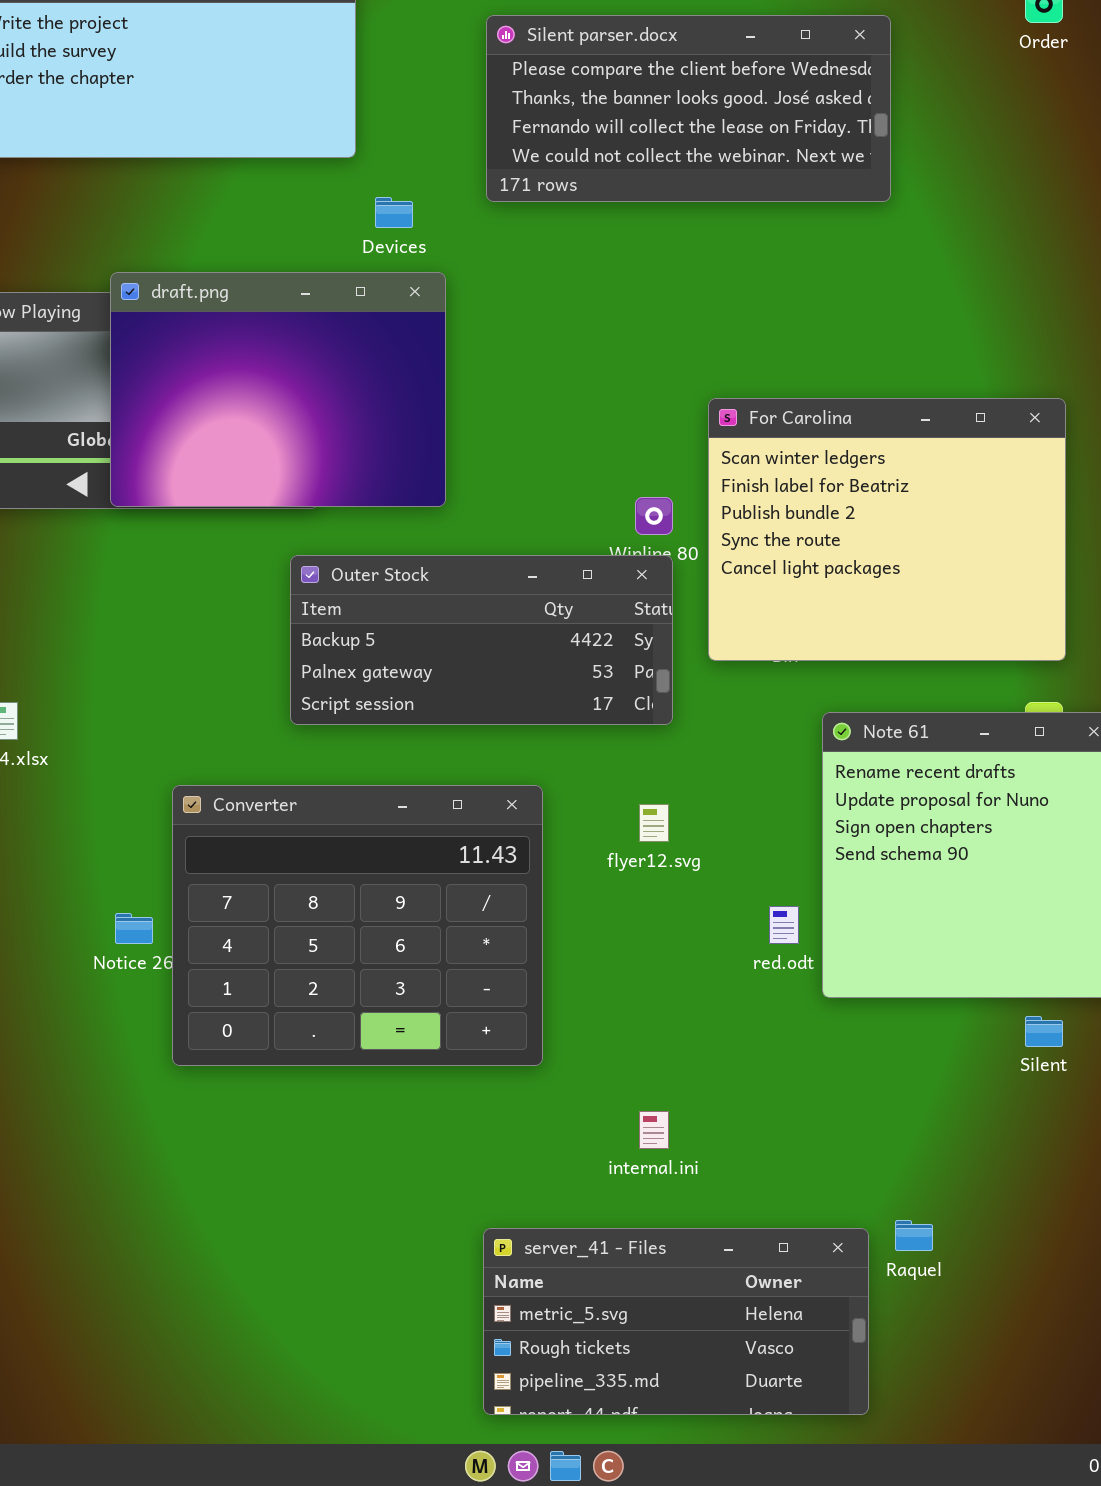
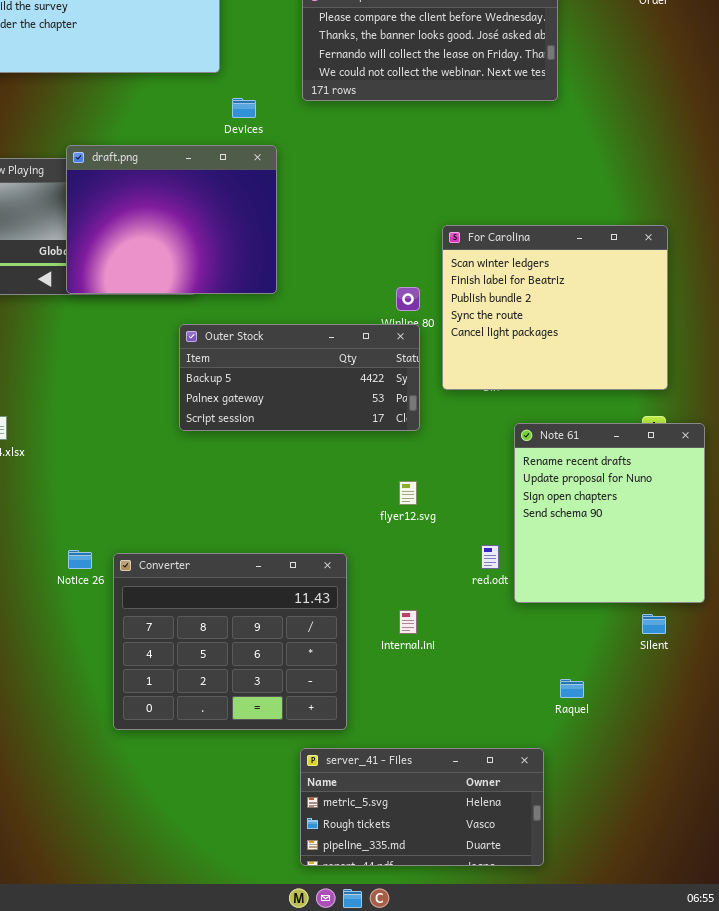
Converter: [172,785,543,1066] -> [113,553,347,730], moved
internal.ini: [639,1111,669,1149] -> [399,610,417,634], moved
Raquel: [895,1220,933,1251] -> [560,679,584,698], moved

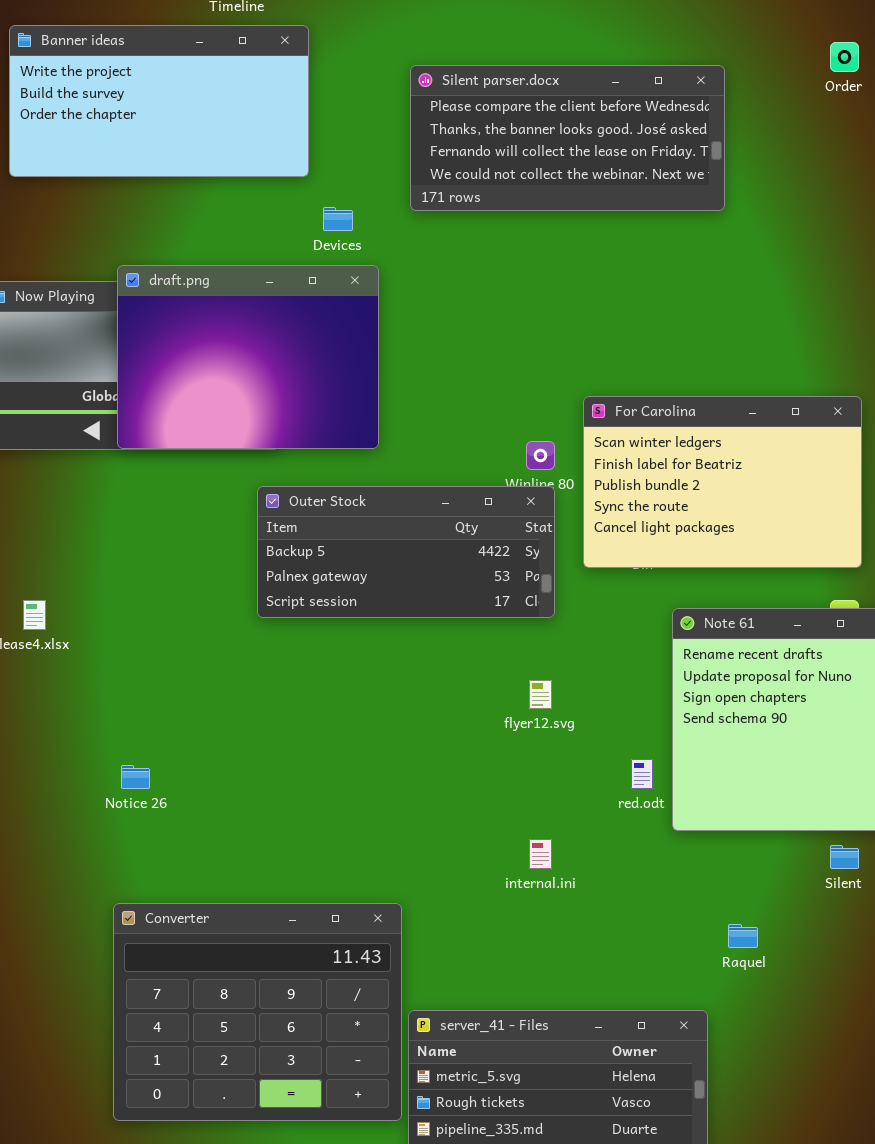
For Carolina: [442,225,668,390] -> [583,396,862,568], resized
Converter: [113,553,347,730] -> [113,903,402,1121], moved

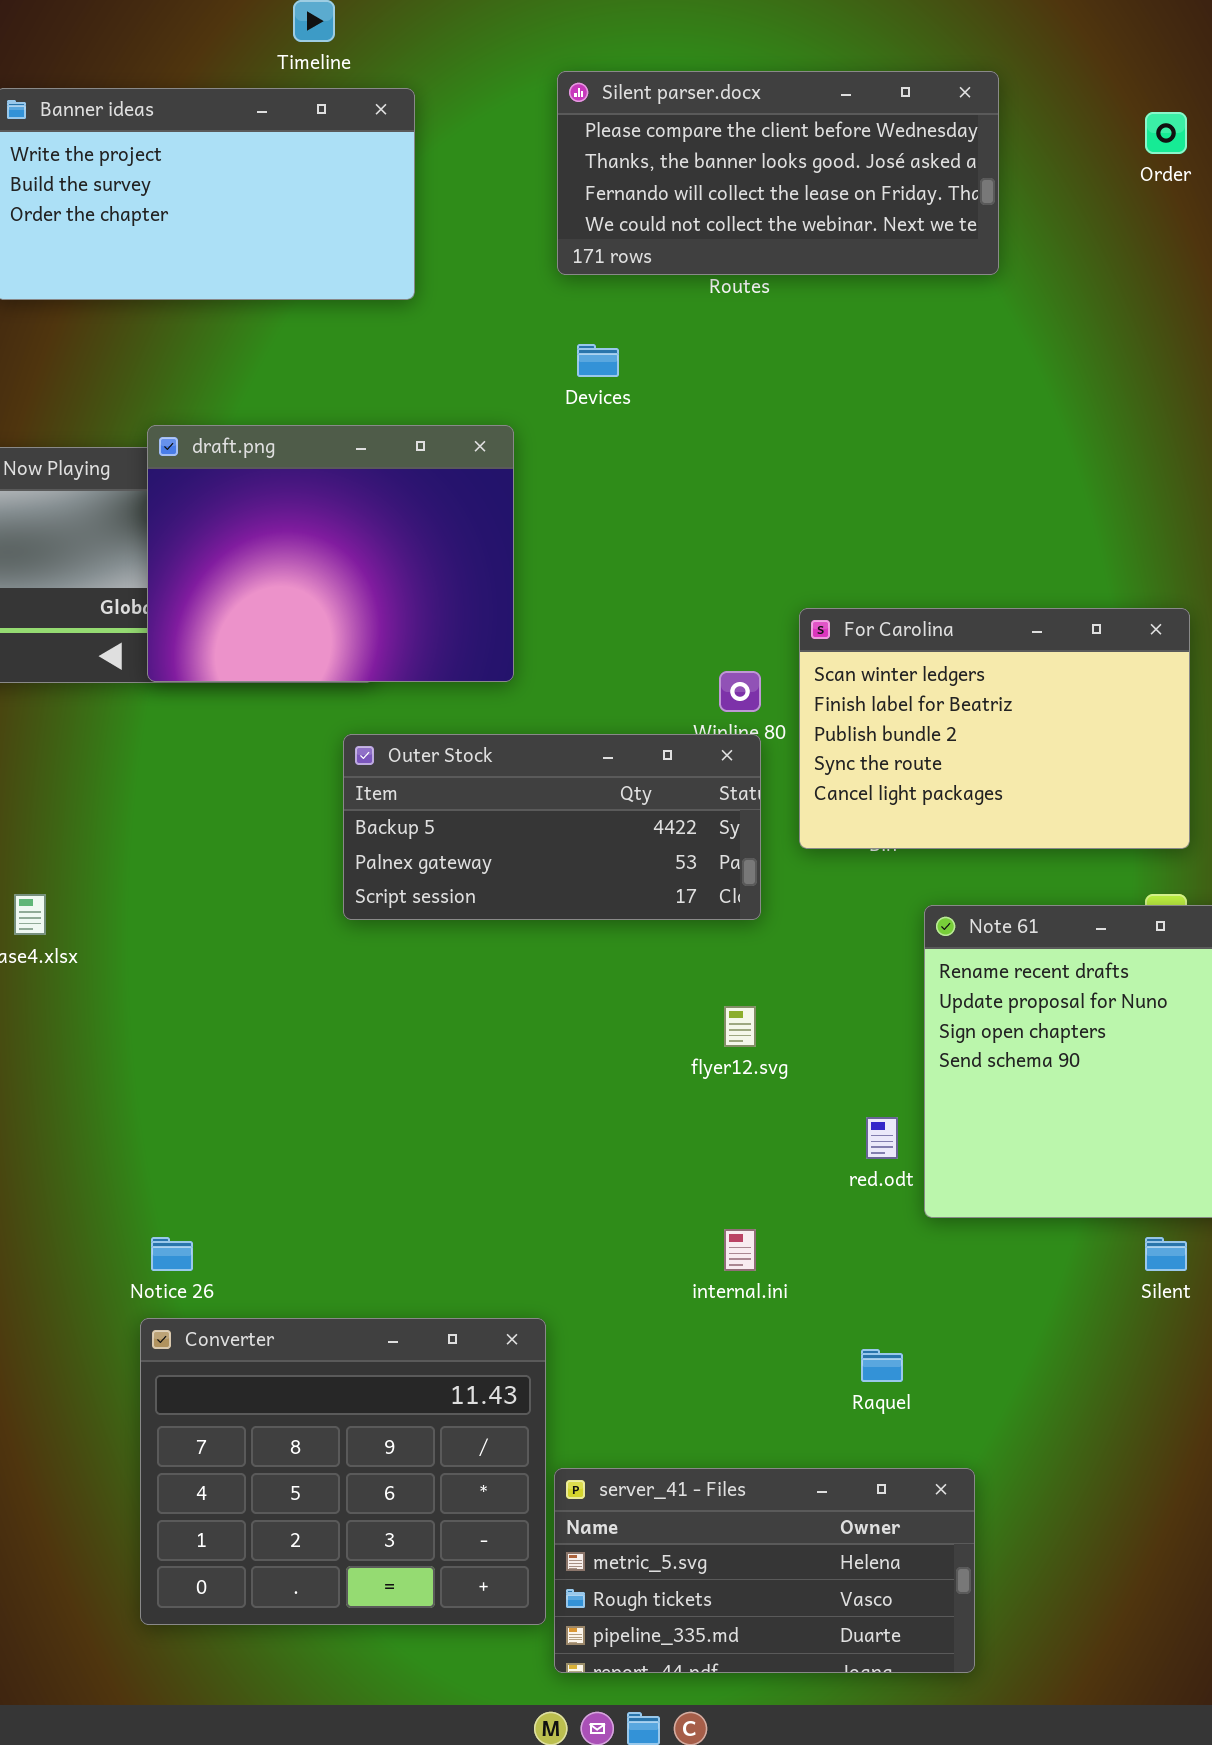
Silent parser.docx: [410,65,725,211] -> [557,71,999,275], moved
Devices: [323,207,353,231] -> [577,344,619,377], moved
Notice 26: [121,765,150,789] -> [151,1237,193,1271], moved
Raquel: [728,924,758,948] -> [861,1349,903,1382], moved

